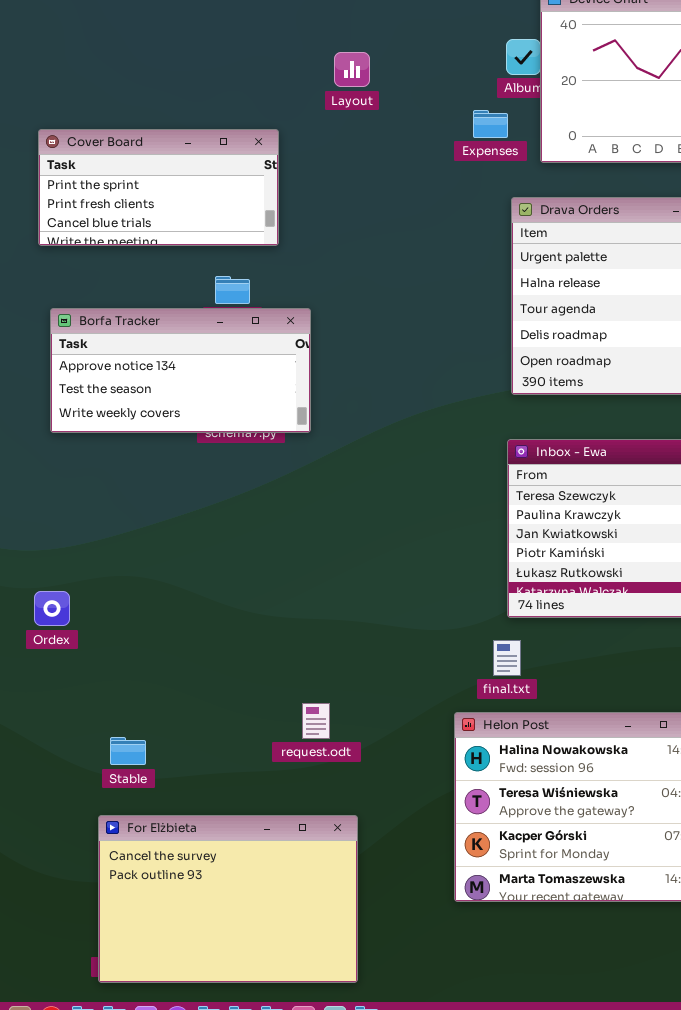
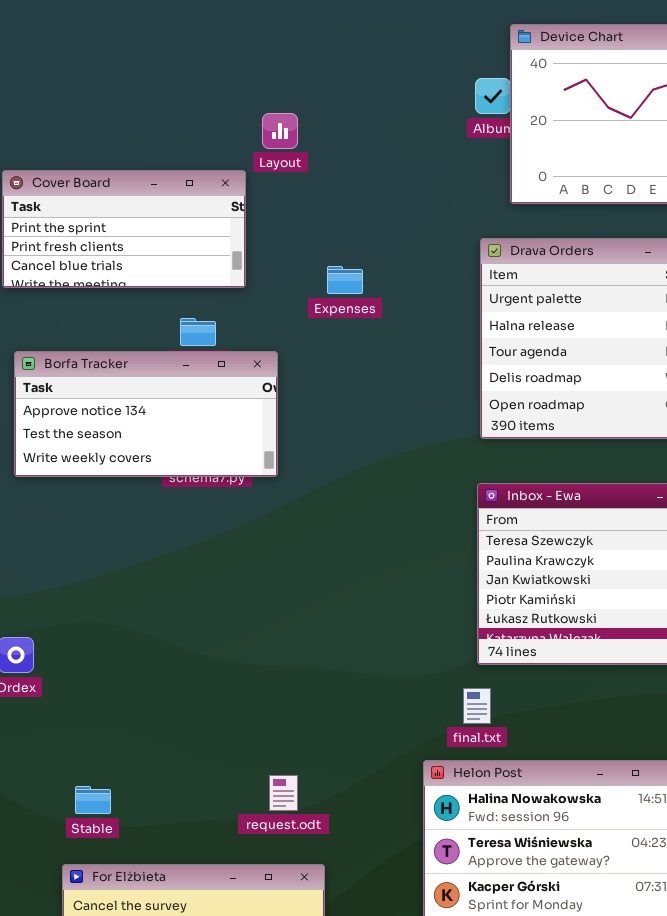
Layout: [334,52,370,87] -> [262,113,298,149], moved
Expenses: [473,110,508,138] -> [327,266,363,294], moved
request.odt: [302,703,330,739] -> [269,775,298,811], moved

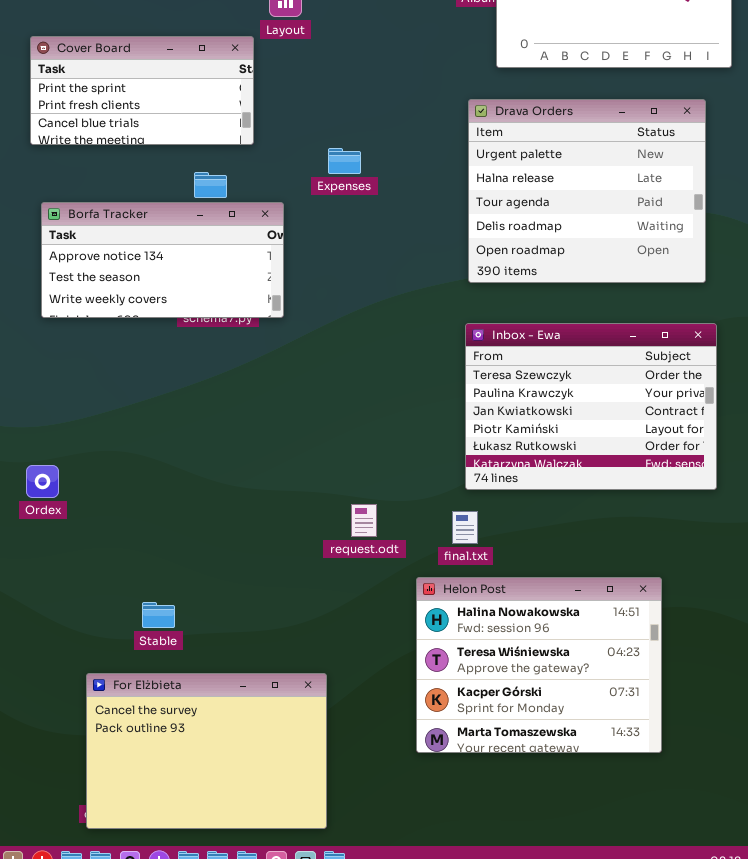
Expenses: [327,266,363,294] -> [328,148,361,174], moved
request.odt: [269,775,298,811] -> [351,504,377,537], moved
Stable: [75,786,111,814] -> [142,602,175,628], moved

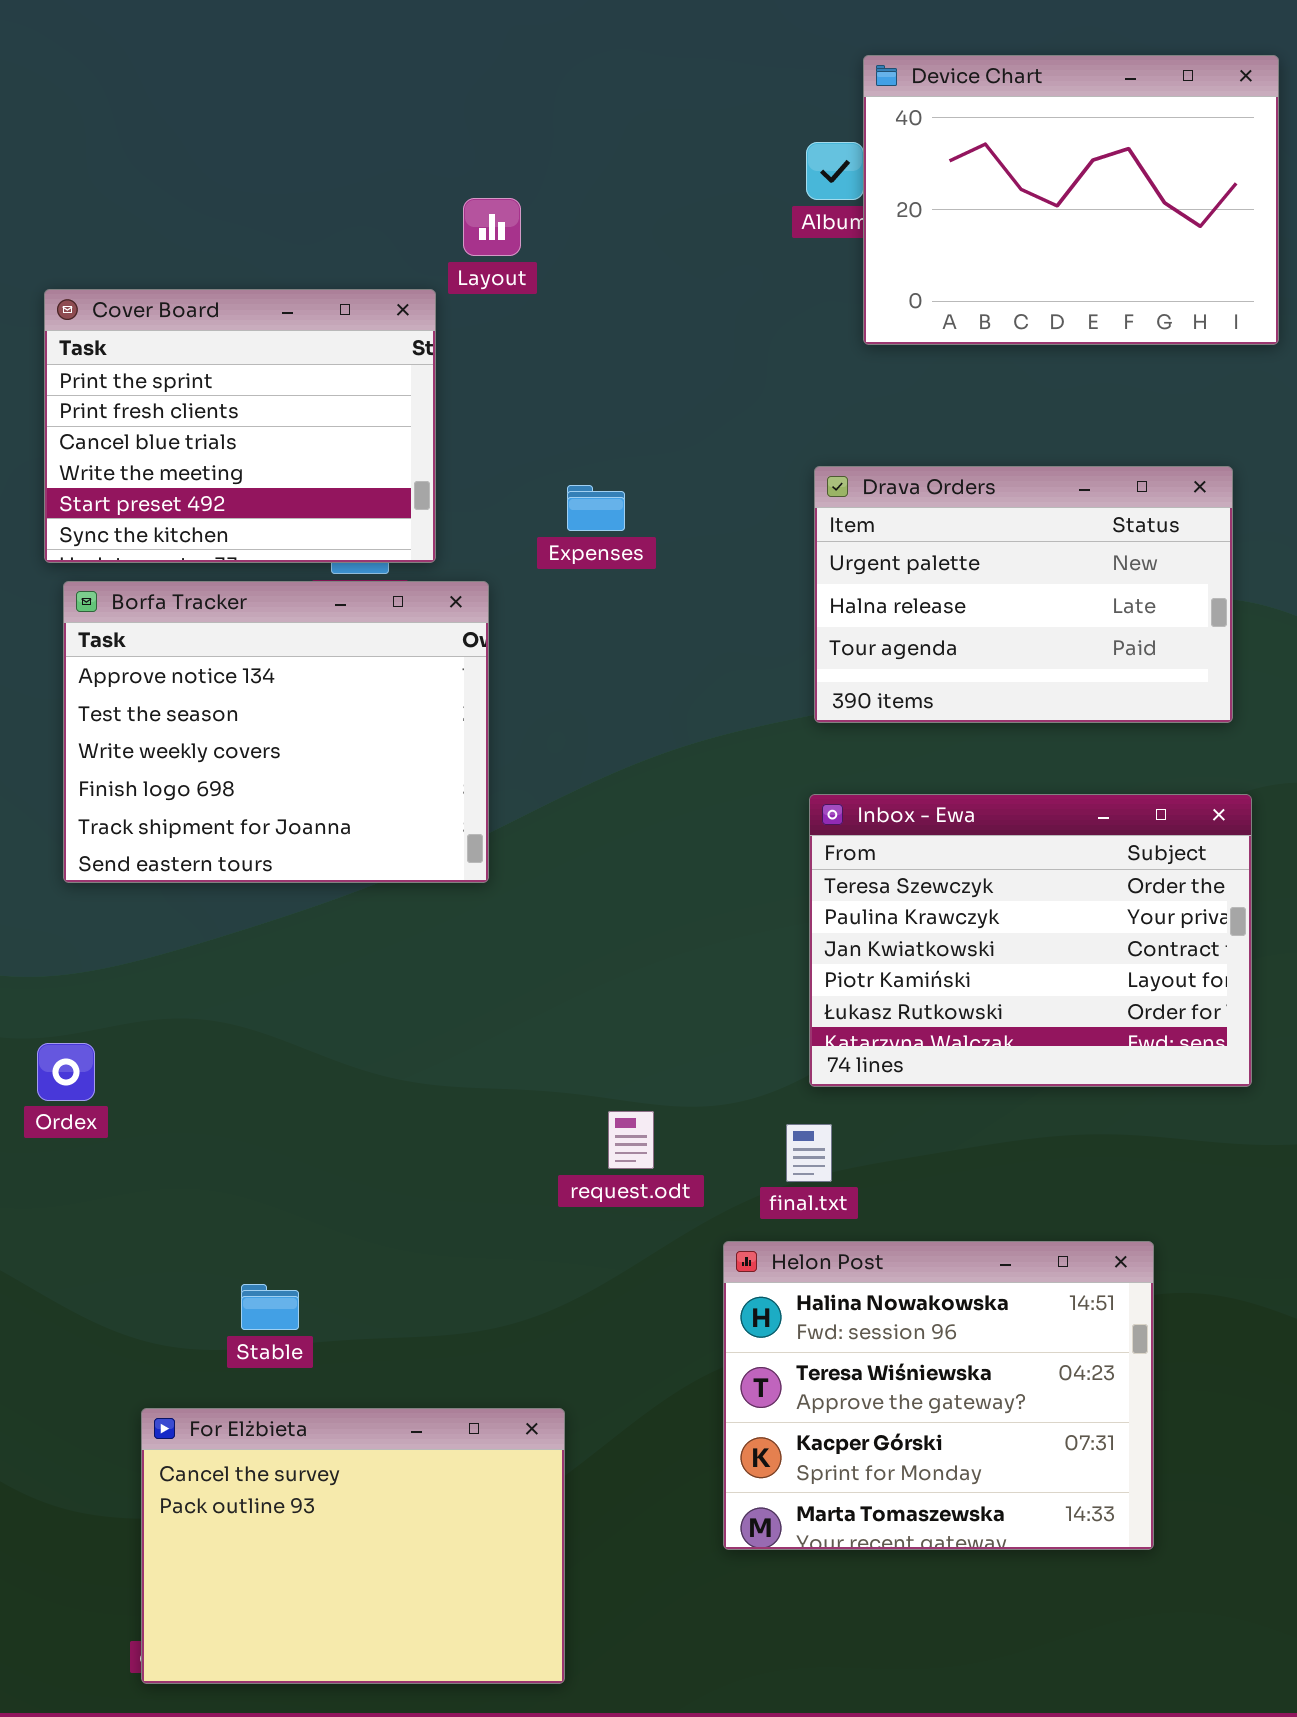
Cover Board: [30,36,254,145] -> [44,289,436,563], resized
Drava Orders: [468,99,706,283] -> [814,466,1233,723], resized
Borfa Tracker: [41,202,284,318] -> [63,581,489,883], resized

